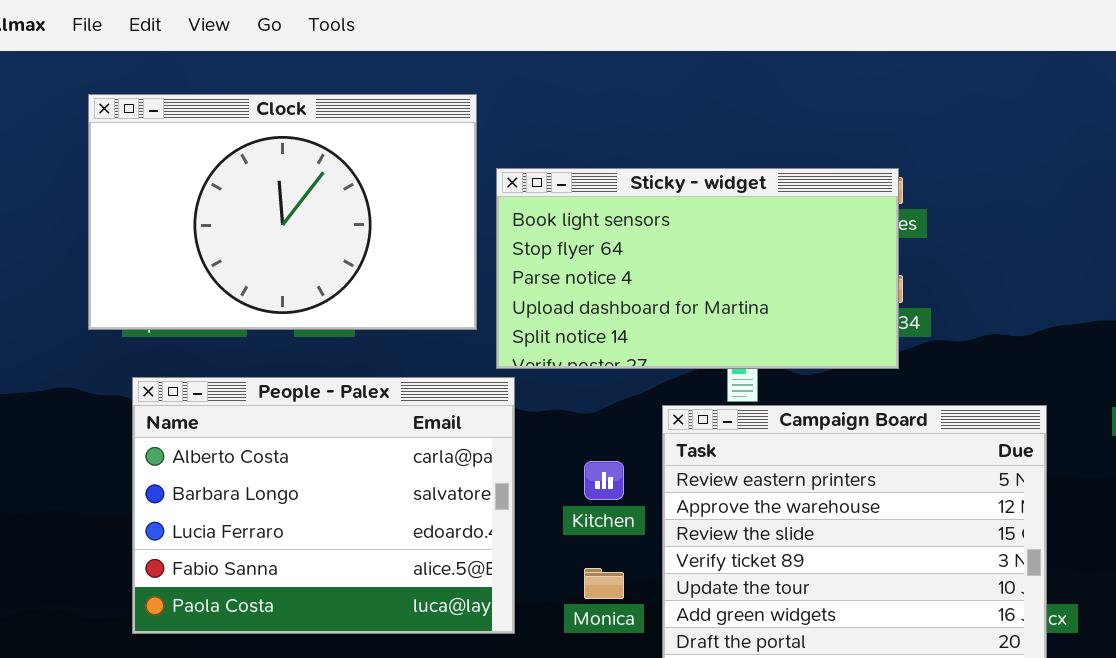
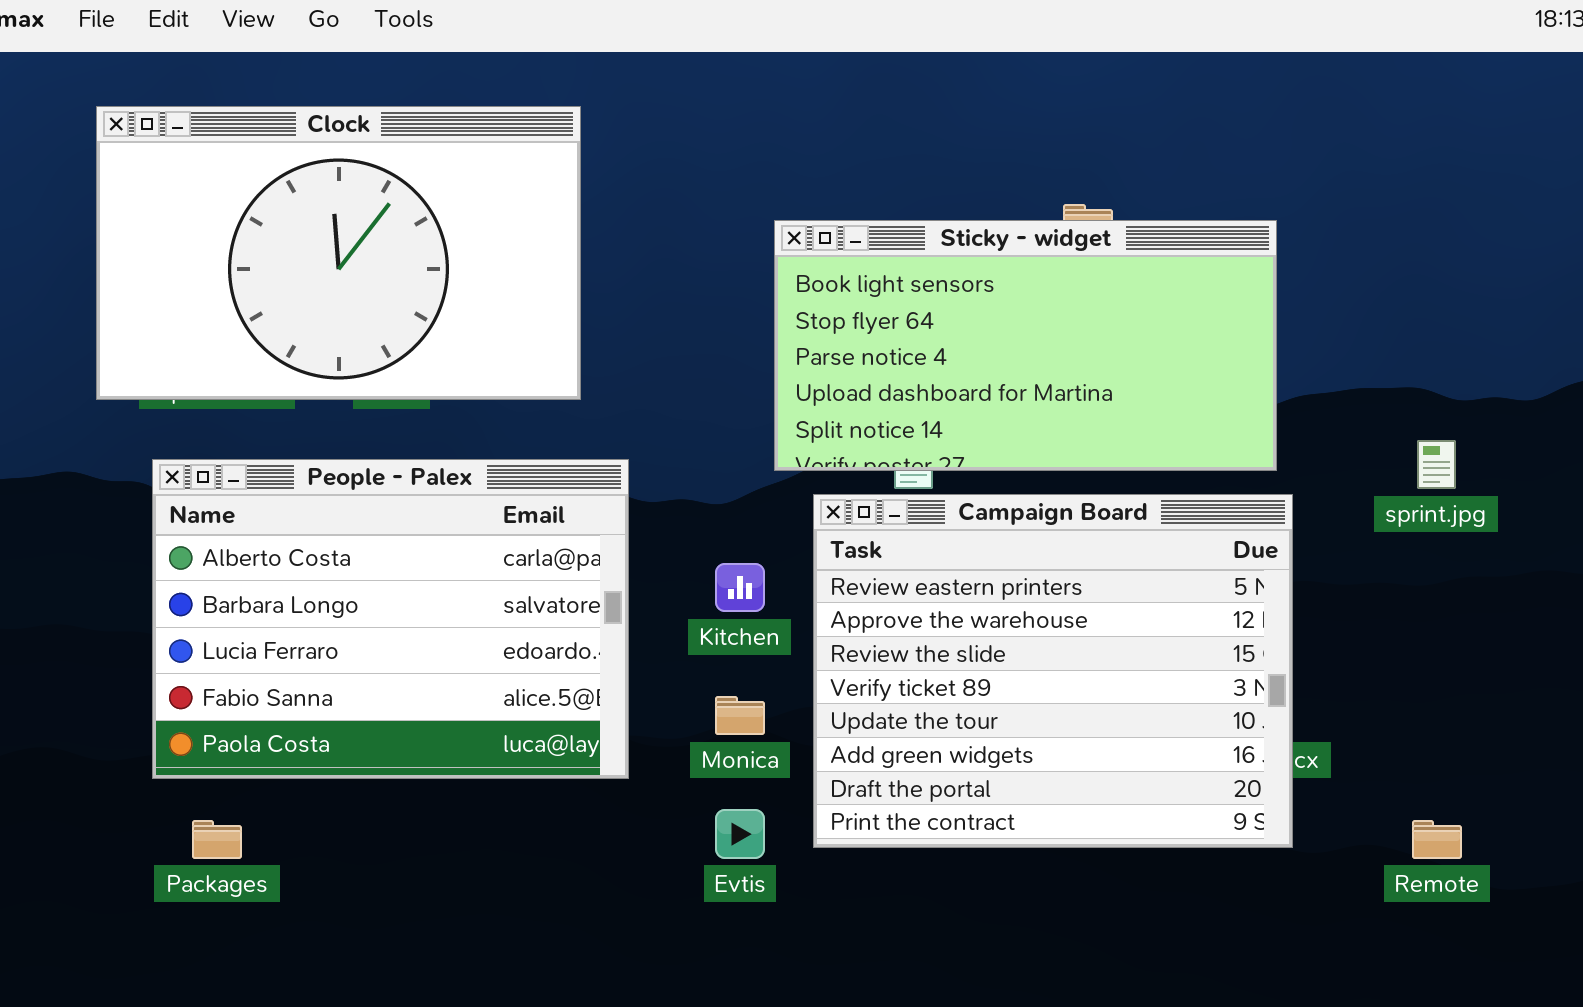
Sticky - widget: [496,168,899,369] -> [774,220,1277,471], moved

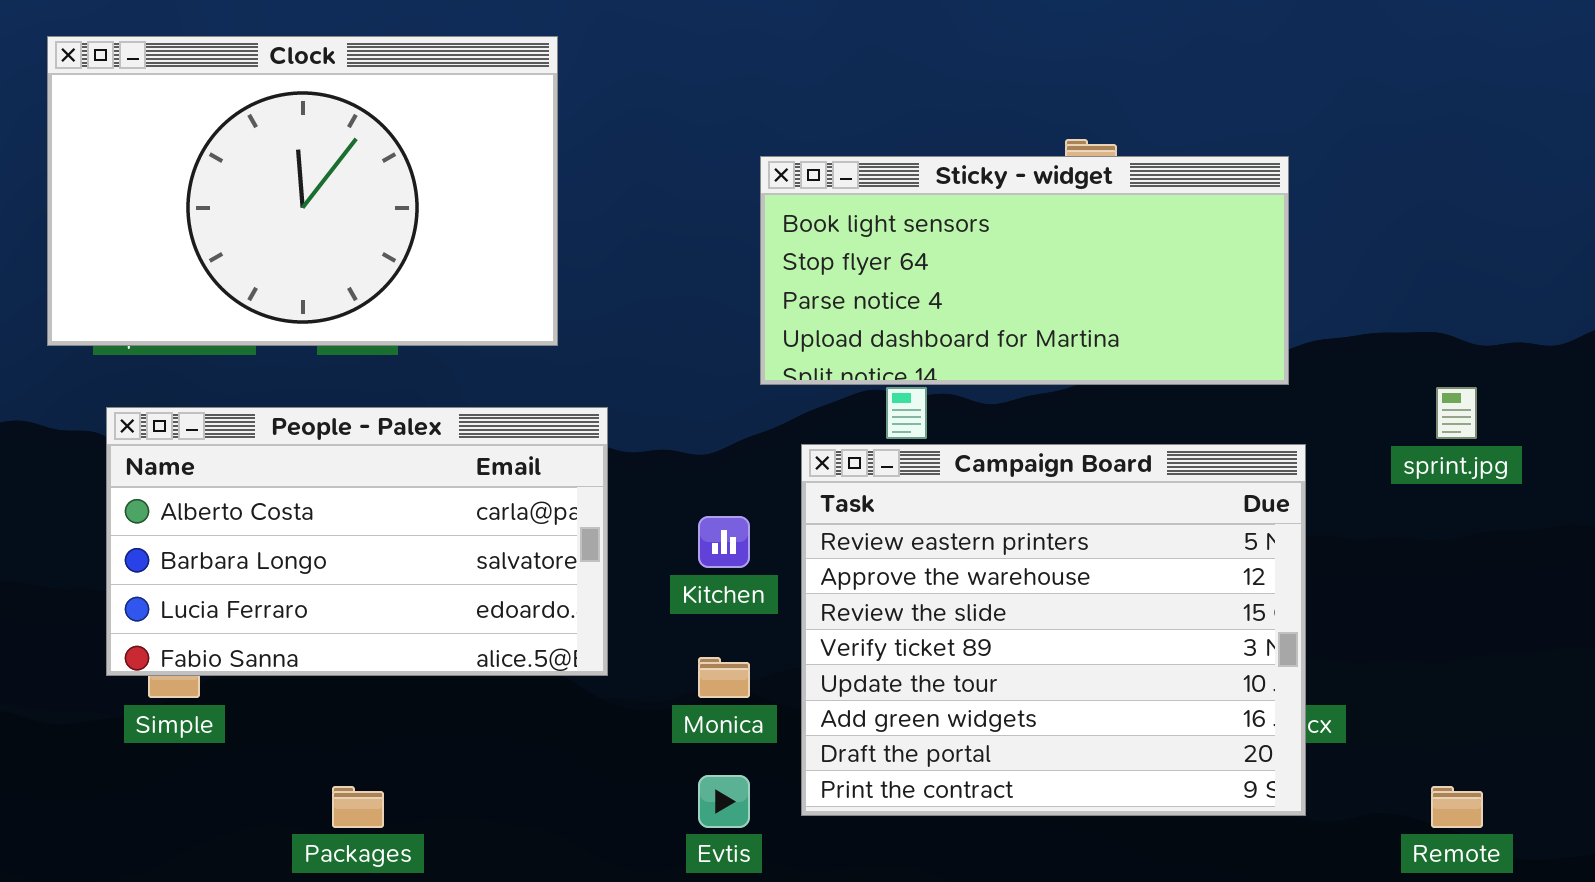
Sticky - widget: [774,220,1277,471] -> [760,156,1289,385], resized
People - Palex: [152,459,629,779] -> [106,407,608,676], resized
Packages: [192,820,242,859] -> [332,786,384,828], moved

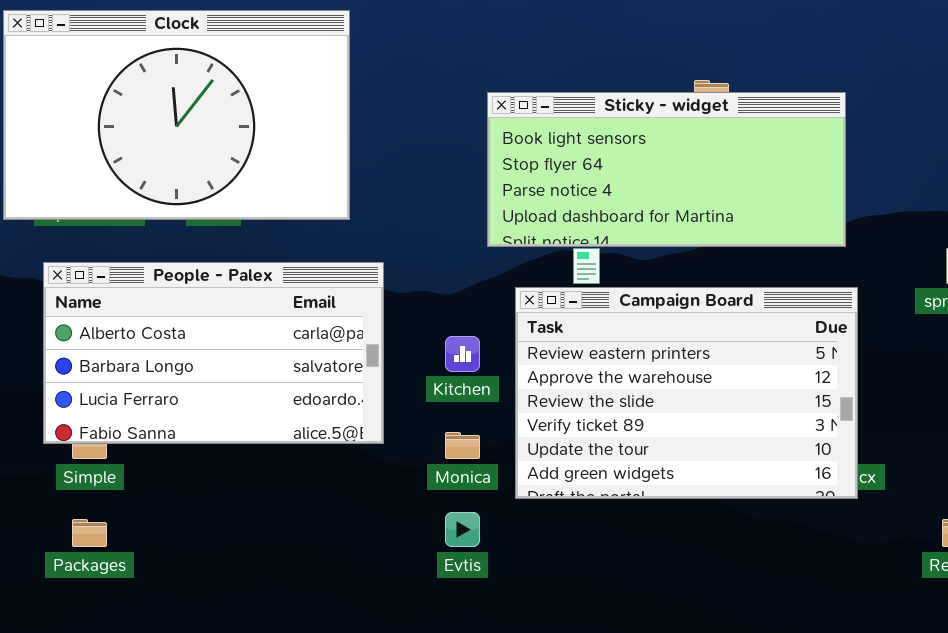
Campaign Board: [801,444,1306,816] -> [515,287,858,499], resized
Packages: [332,786,384,828] -> [72,519,107,547], moved

